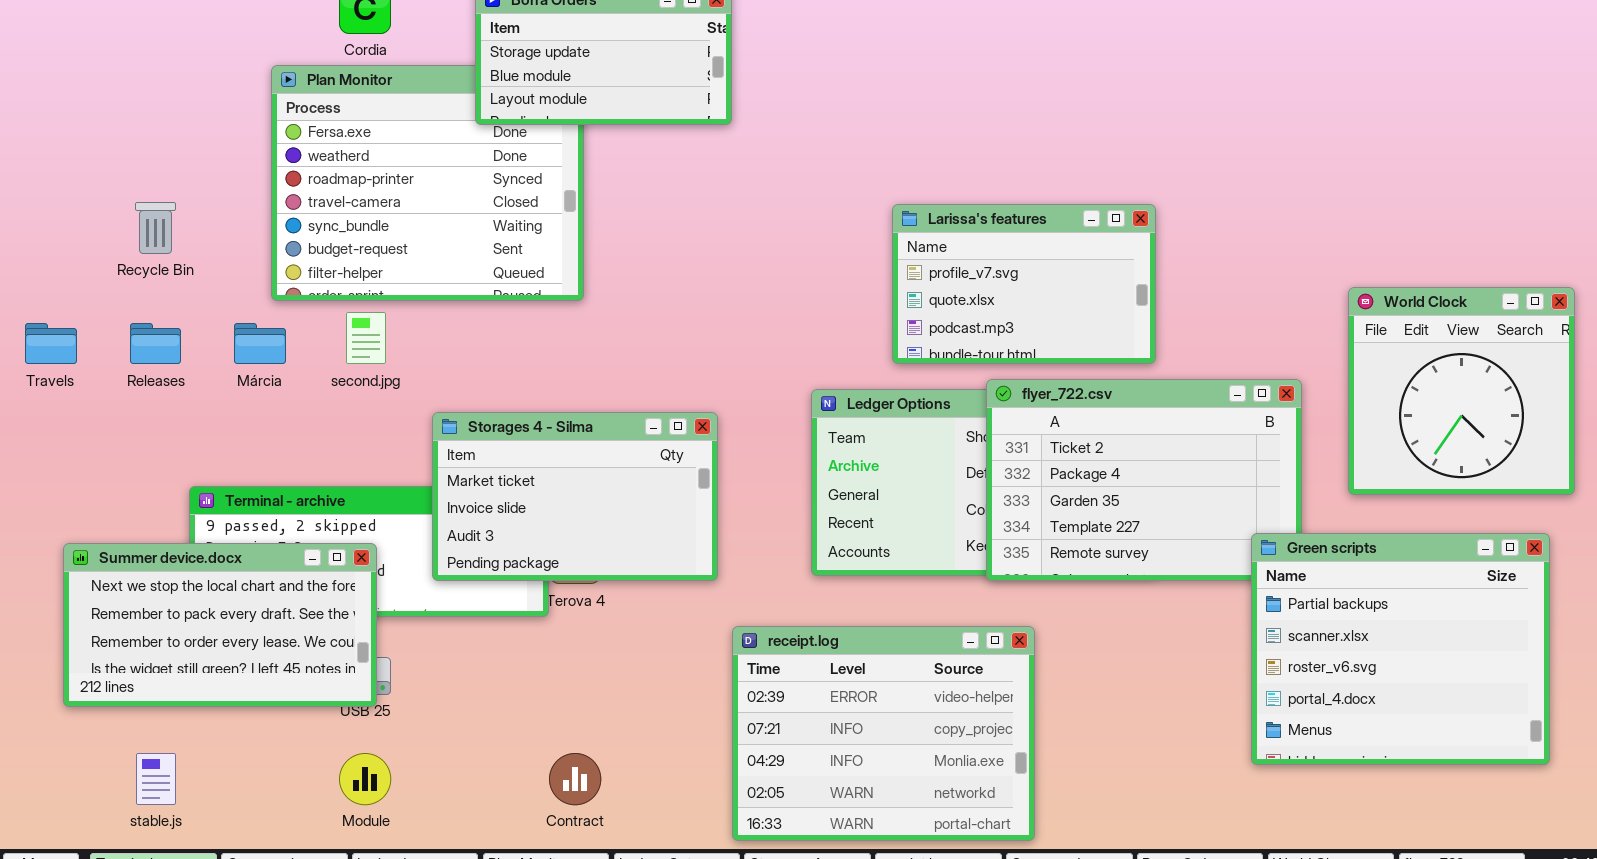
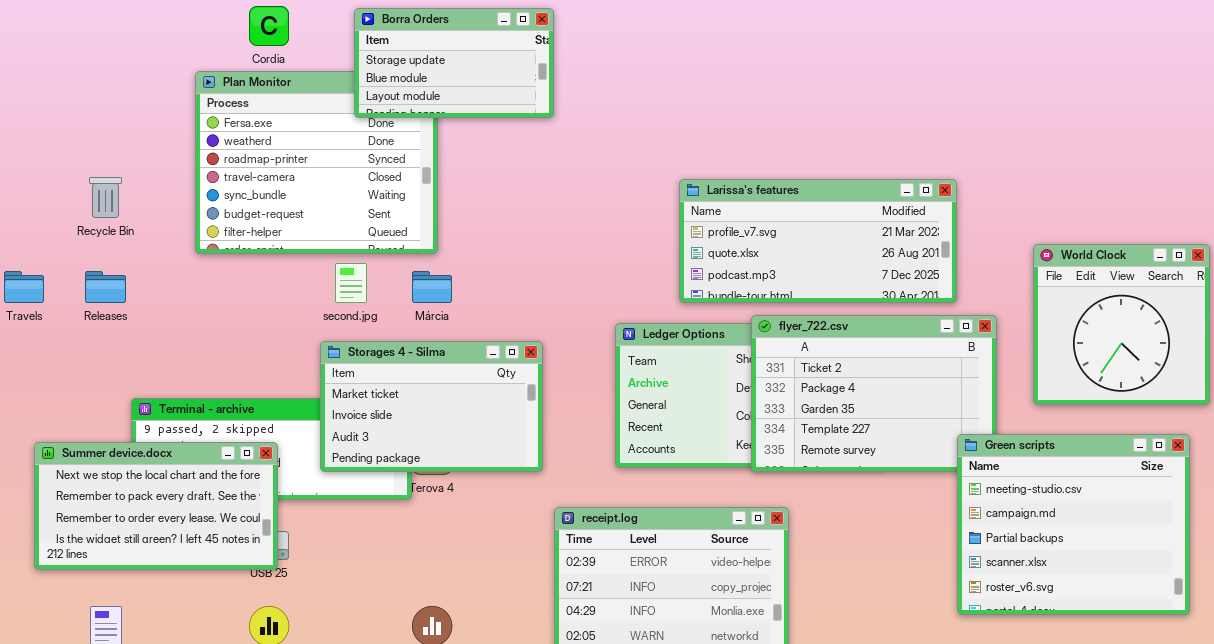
Larissa's features: [892,204,1156,364] -> [679,179,957,303], resized
second.jpg: [346,312,386,364] -> [335,263,367,303], moved
Márcia: [234,323,286,364] -> [412,271,452,303], moved
Green scripts: [1251,533,1550,765] -> [957,434,1190,615], scrolled up 2 rows

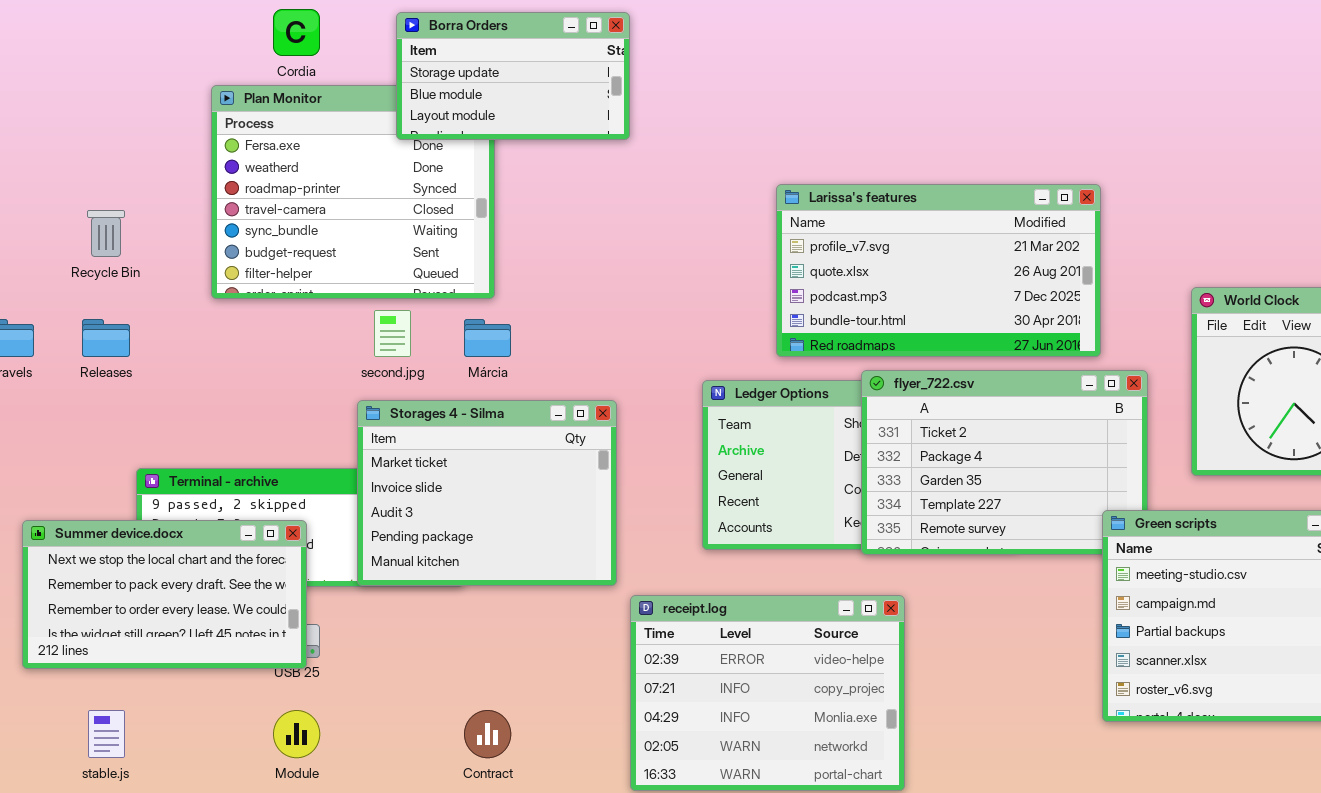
Larissa's features: [679,179,957,303] -> [776,184,1101,357], resized
Storages 4 - Silma: [320,341,543,472] -> [357,400,617,586], resized

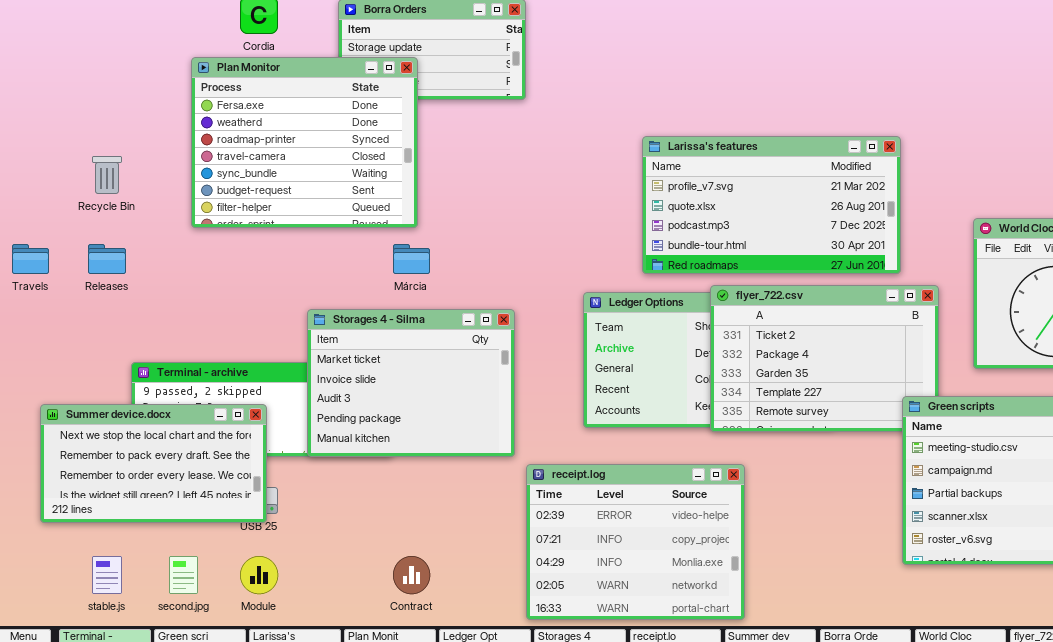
Plan Monitor: [211,85,495,299] -> [191,57,418,228], raised
second.jpg: [374,310,411,357] -> [169,556,198,594], moved

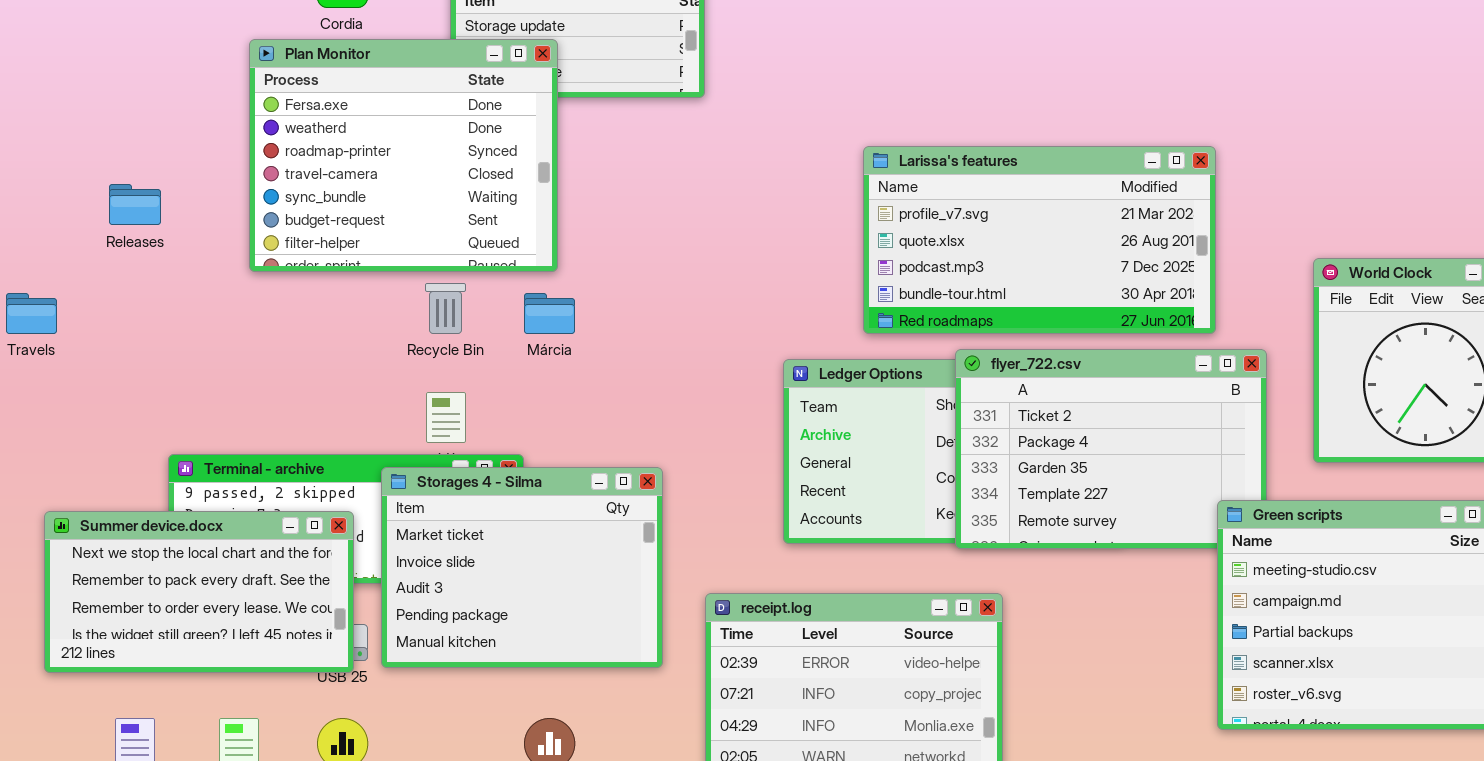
Recycle Bin: [92,156,122,194] -> [425,283,466,334], moved
Releases: [88,244,126,274] -> [109,184,161,225], moved
Storages 4 - Silma: [307,309,515,457] -> [381,467,663,668], moved

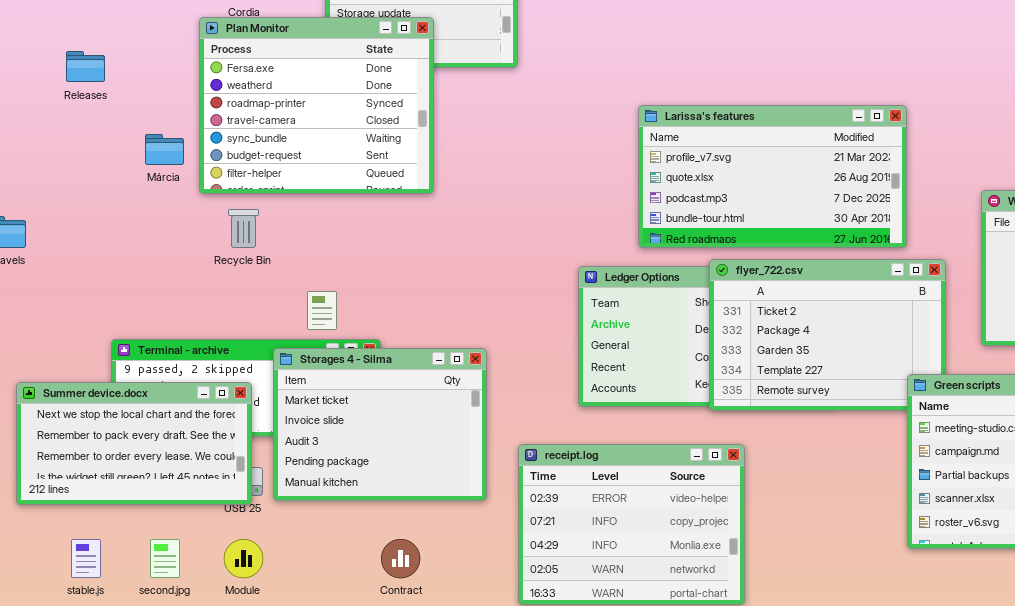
Plan Monitor: [249,39,558,272] -> [199,17,434,194], moved
Releases: [109,184,161,225] -> [66,51,105,82], moved
Recycle Bin: [425,283,466,334] -> [228,209,259,248], moved
Márcia: [524,293,575,334] -> [145,134,184,165], moved

